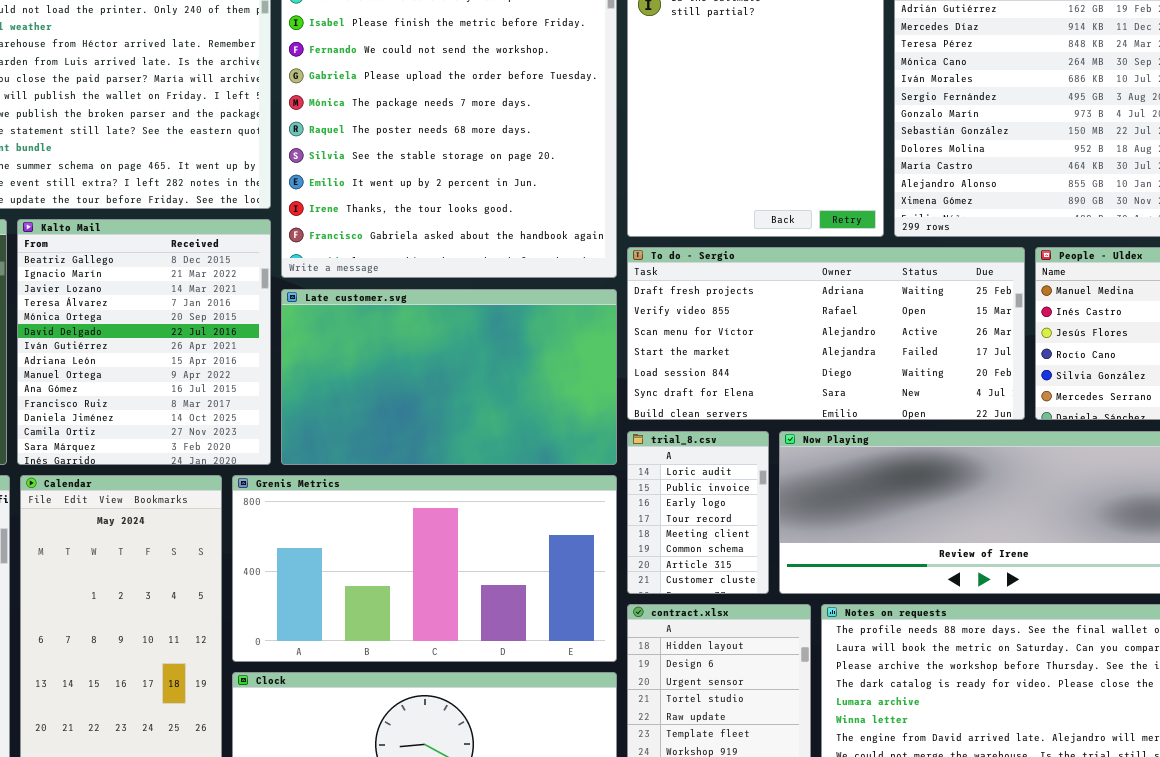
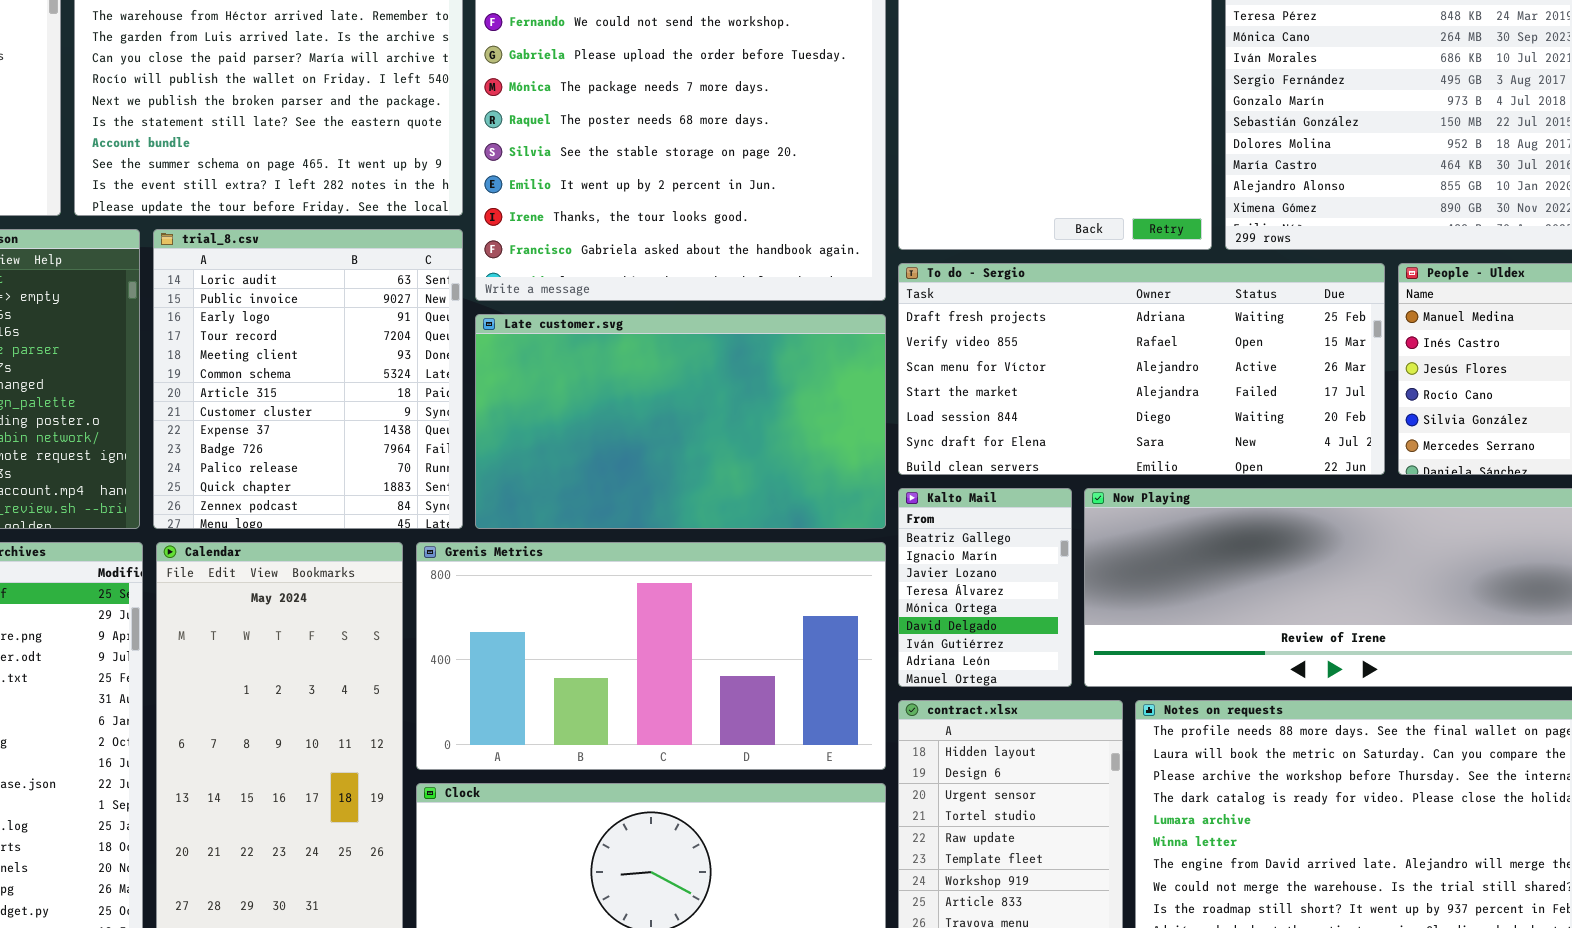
Kalto Mail: [17,219,271,465] -> [898,488,1072,687], moved, resized
trial_8.csv: [627,431,769,594] -> [153,229,463,529], moved, resized

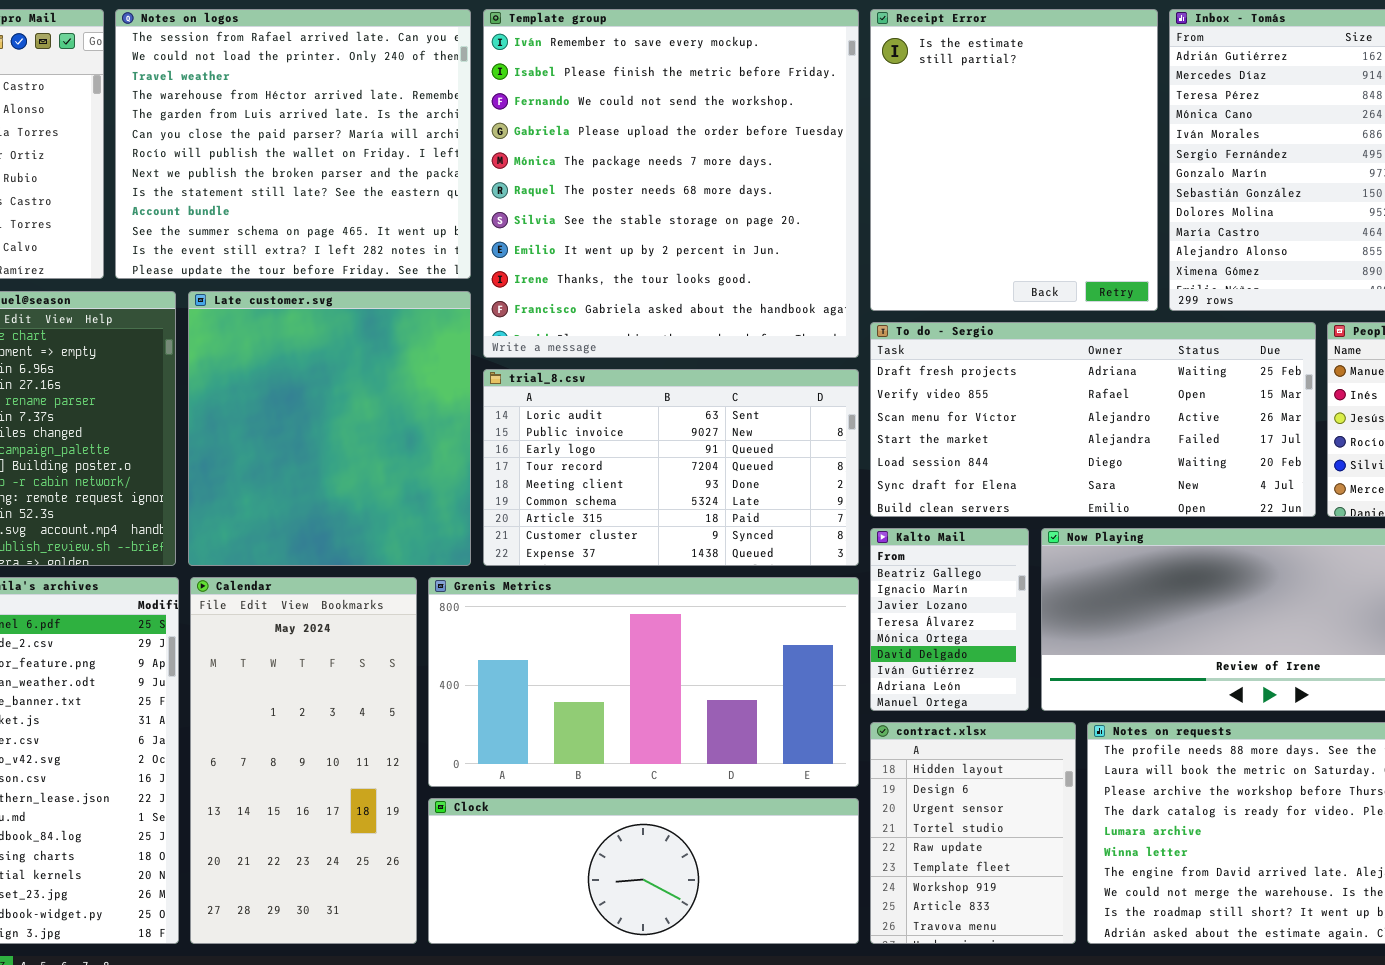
trial_8.csv: [153,229,463,529] -> [483,369,859,566], moved, resized
Late customer.svg: [475,314,886,529] -> [188,291,471,566], moved, resized

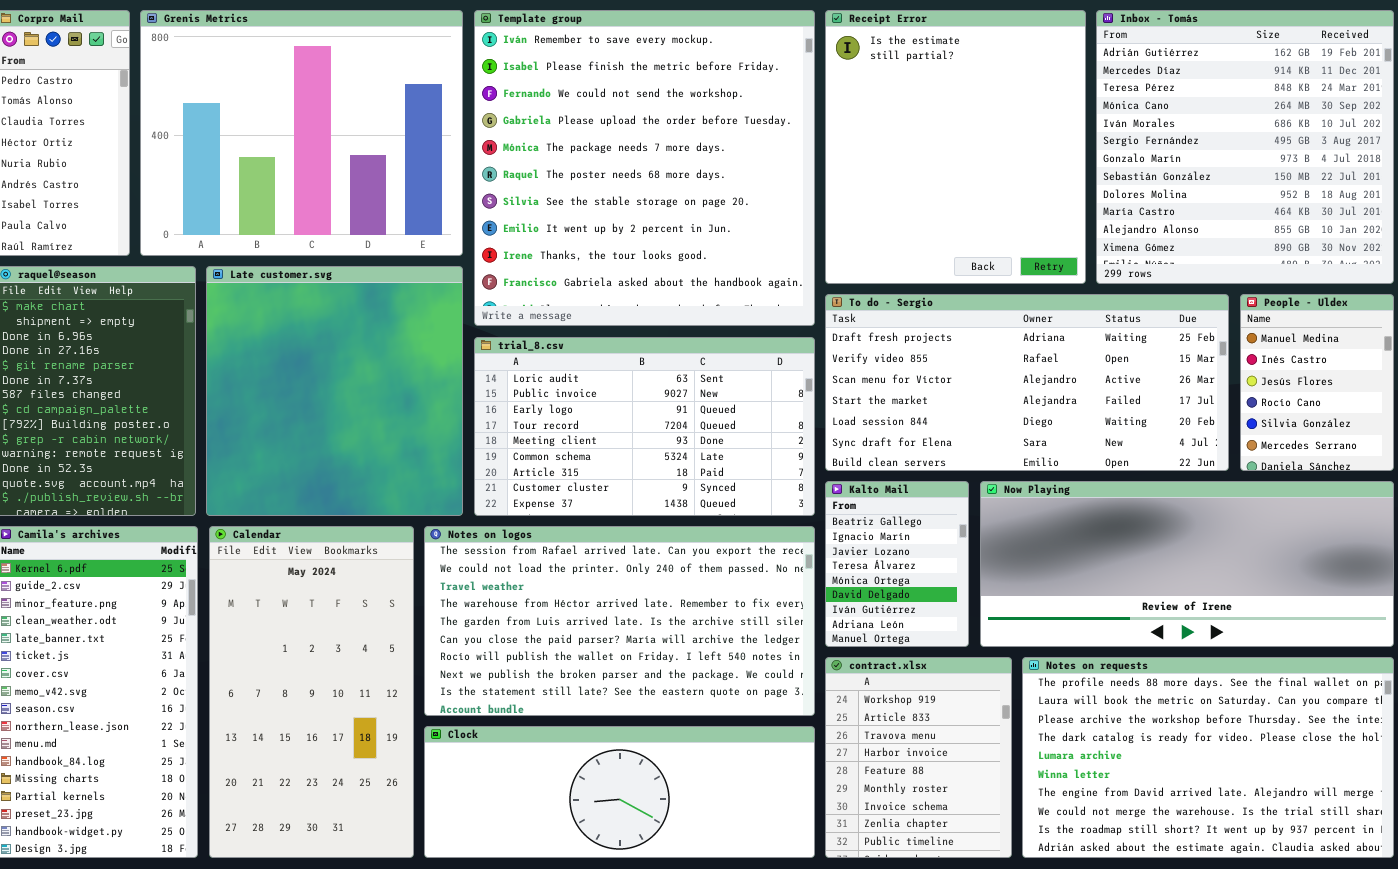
Notes on logos: [115,9,471,279] -> [424,526,815,716], moved, resized
Grenis Metrics: [428,577,859,787] -> [140,10,463,256], moved, resized
contract.xlsx: [870,722,1076,944] -> [825,657,1012,858], scrolled down 6 rows

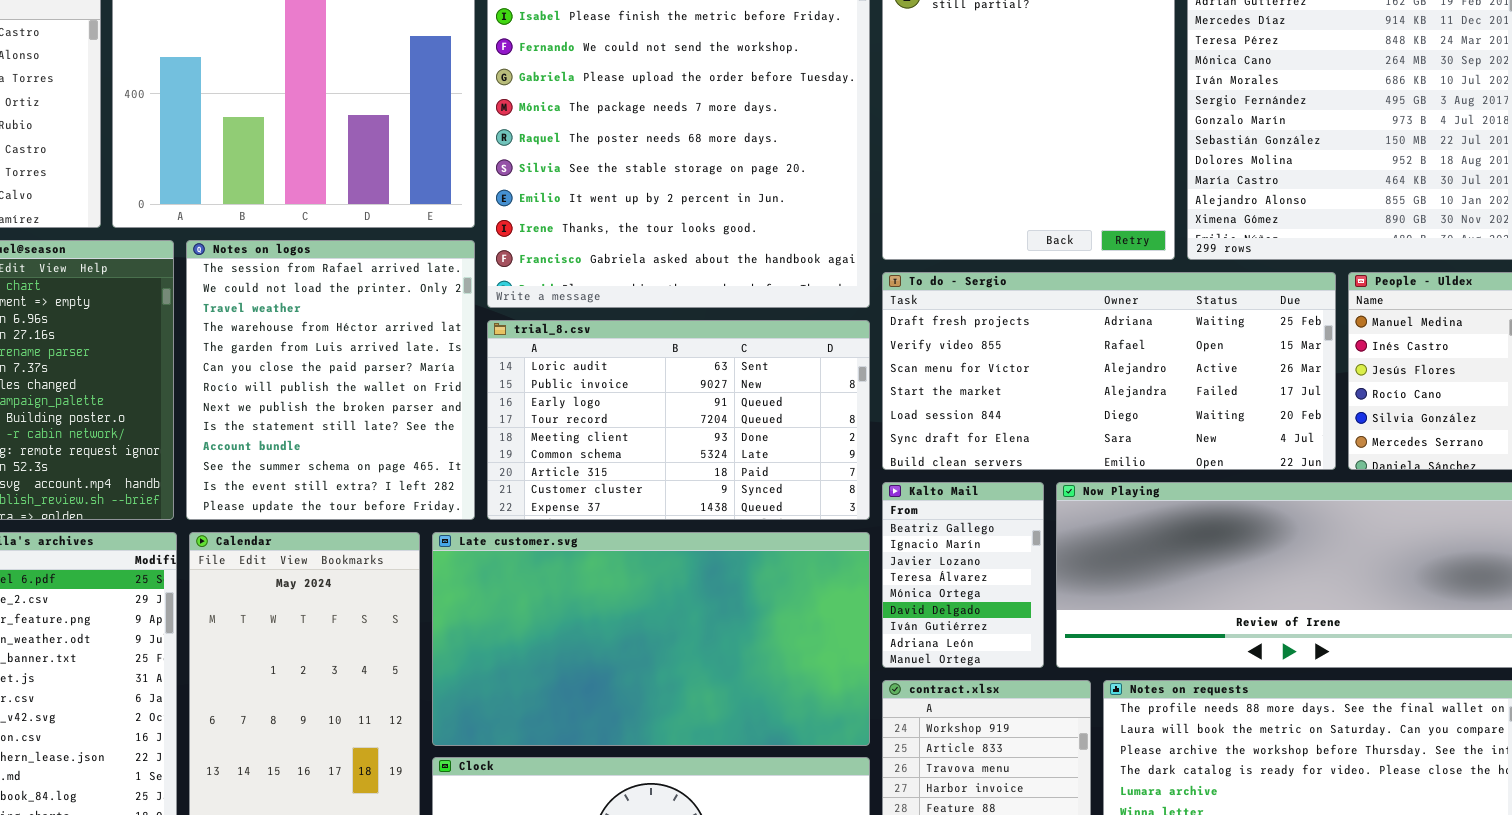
Late customer.svg: [206,266,463,516] -> [432,532,870,746], moved, resized
Notes on logos: [424,526,815,716] -> [186,240,475,520], moved, resized

